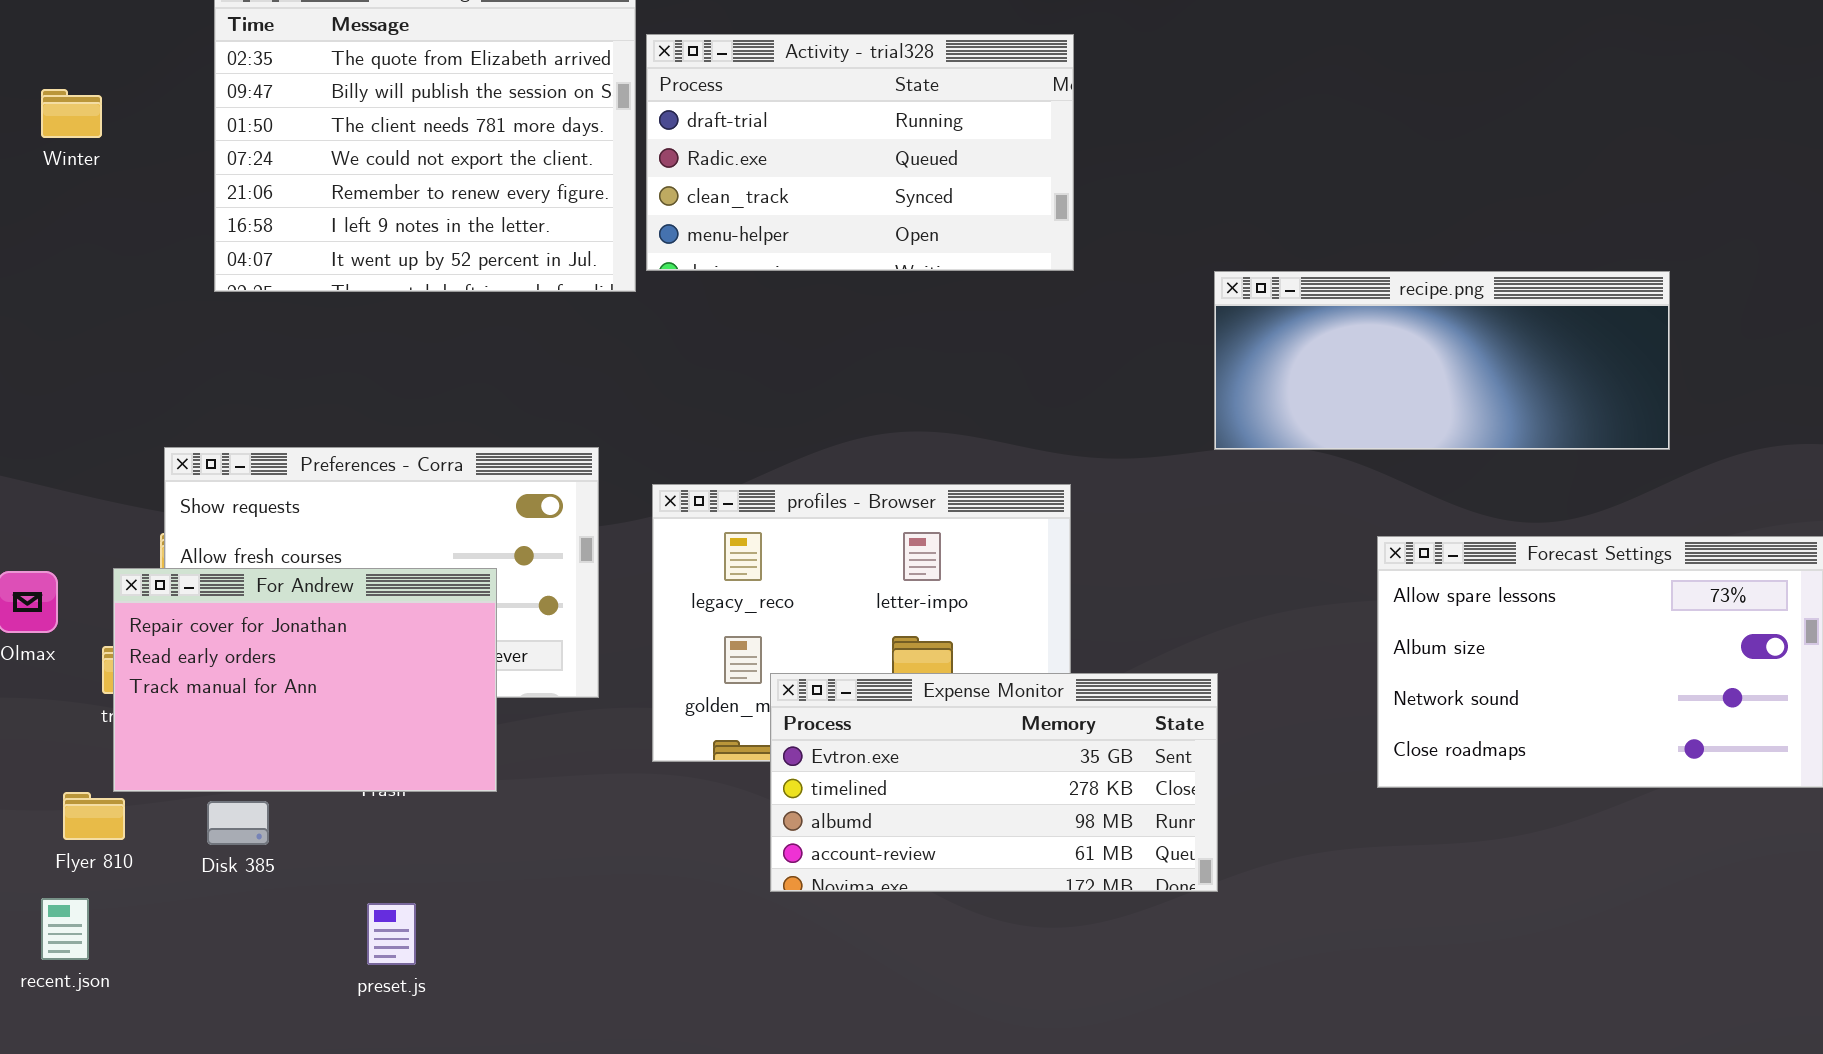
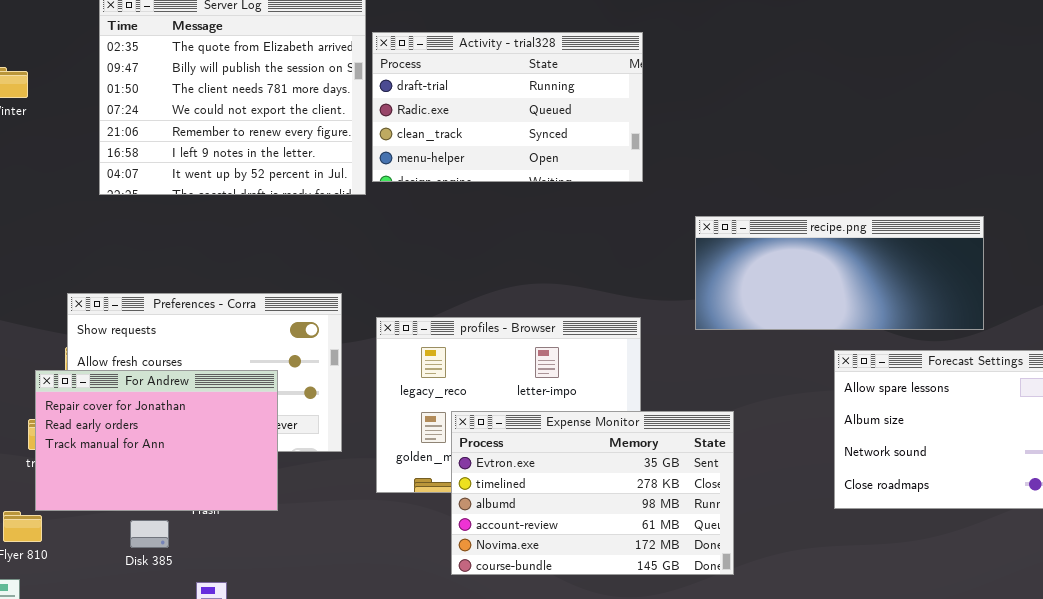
recipe.png: [1214,271,1670,450] -> [695,216,984,330], moved
Expense Monitor: [770,673,1218,892] -> [451,411,734,575], resized
Disk 385: [207,801,269,845] -> [130,520,169,548], moved

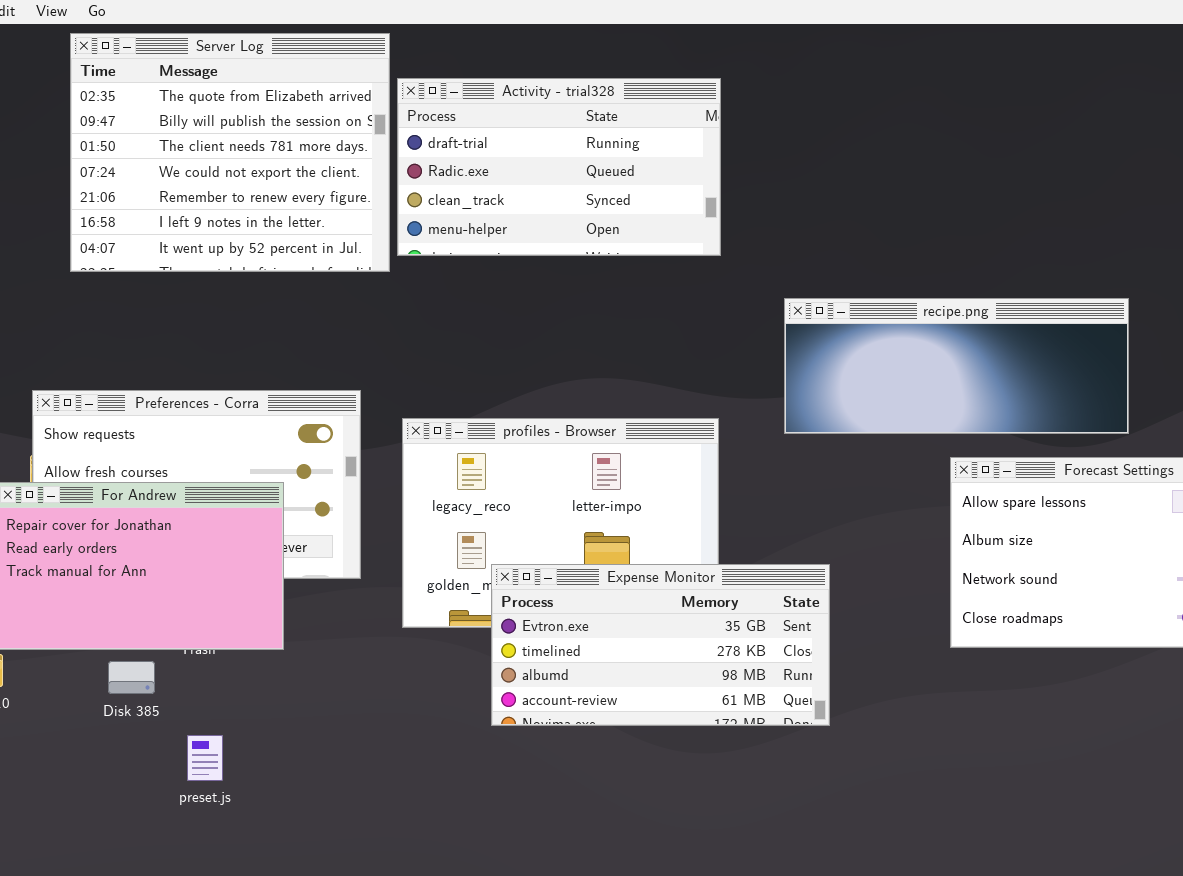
Expense Monitor: [451,411,734,575] -> [491,564,830,726], resized

